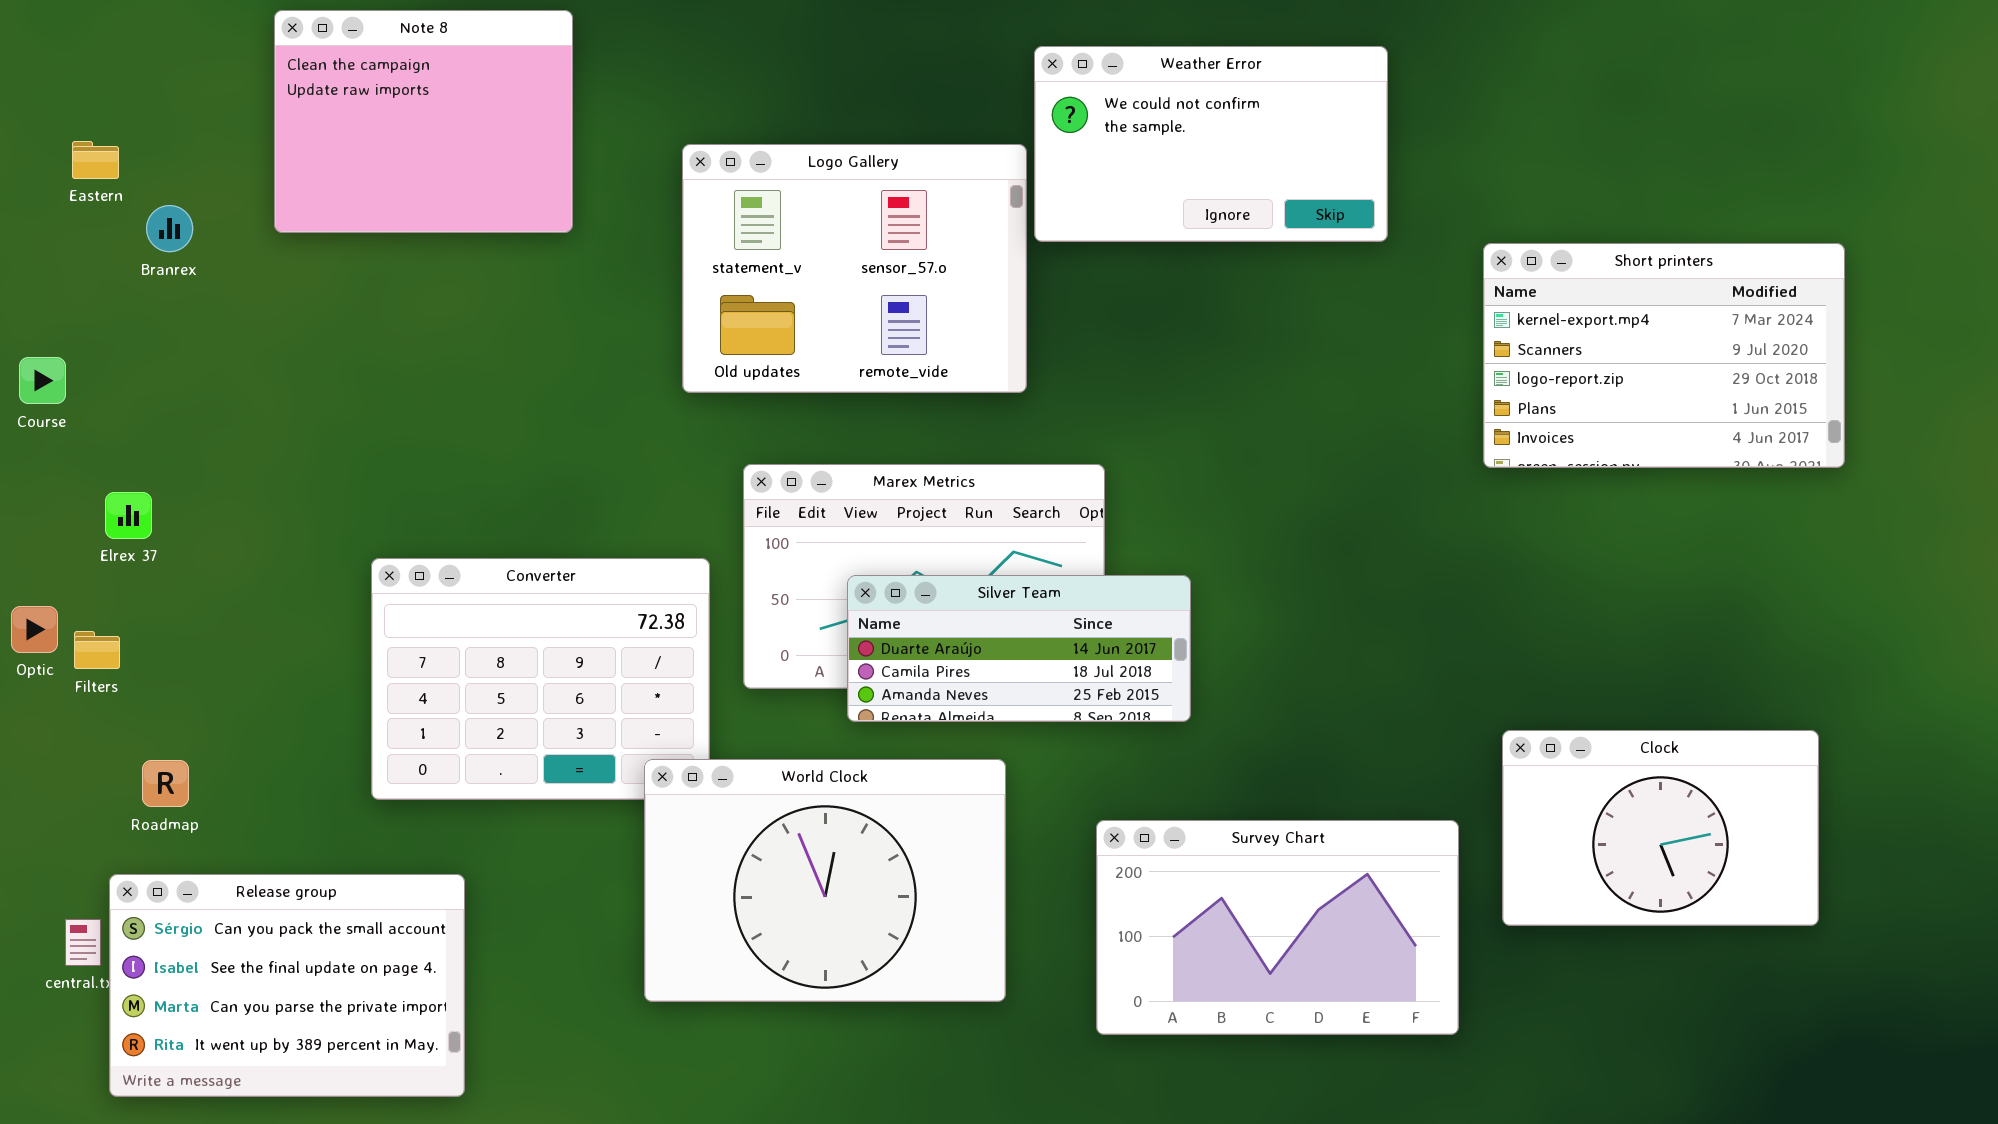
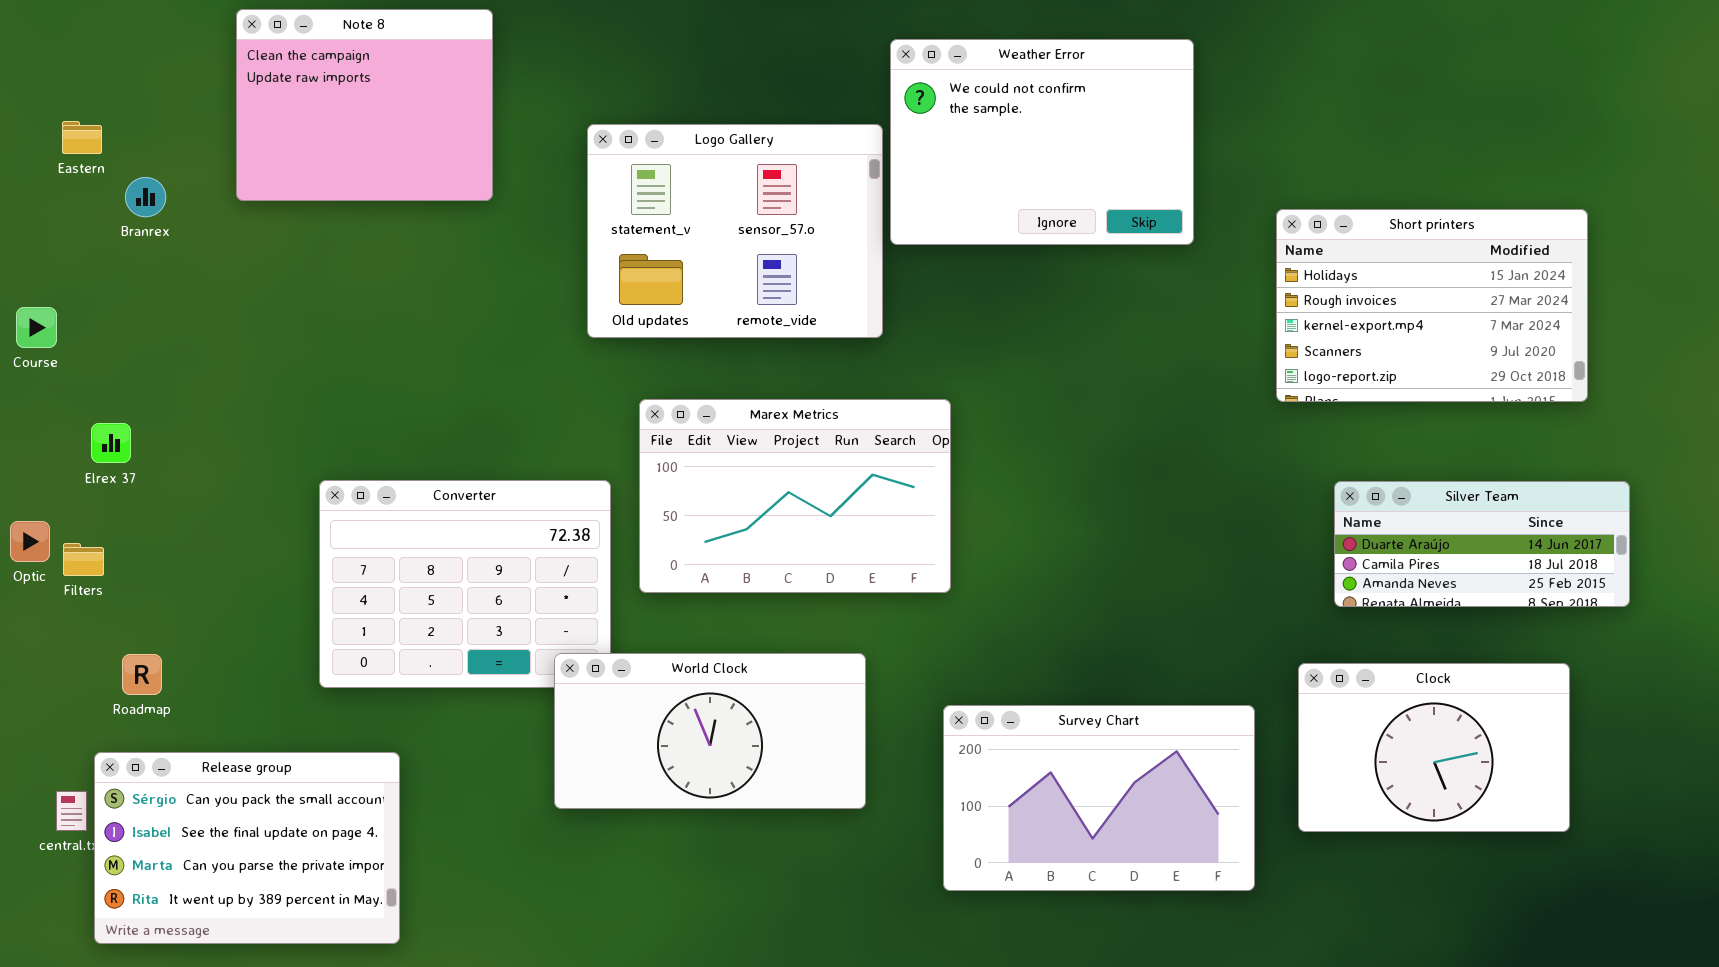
Weather Error: [1034,46,1388,242] -> [890,39,1194,245], resized
Short printers: [1483,243,1845,468] -> [1276,209,1588,402], scrolled up 2 rows
Silver Team: [847,575,1191,722] -> [1334,481,1630,607], moved
Clock: [1502,730,1819,926] -> [1298,663,1570,832], moved
World Clock: [644,759,1006,1002] -> [554,653,866,809], resized

